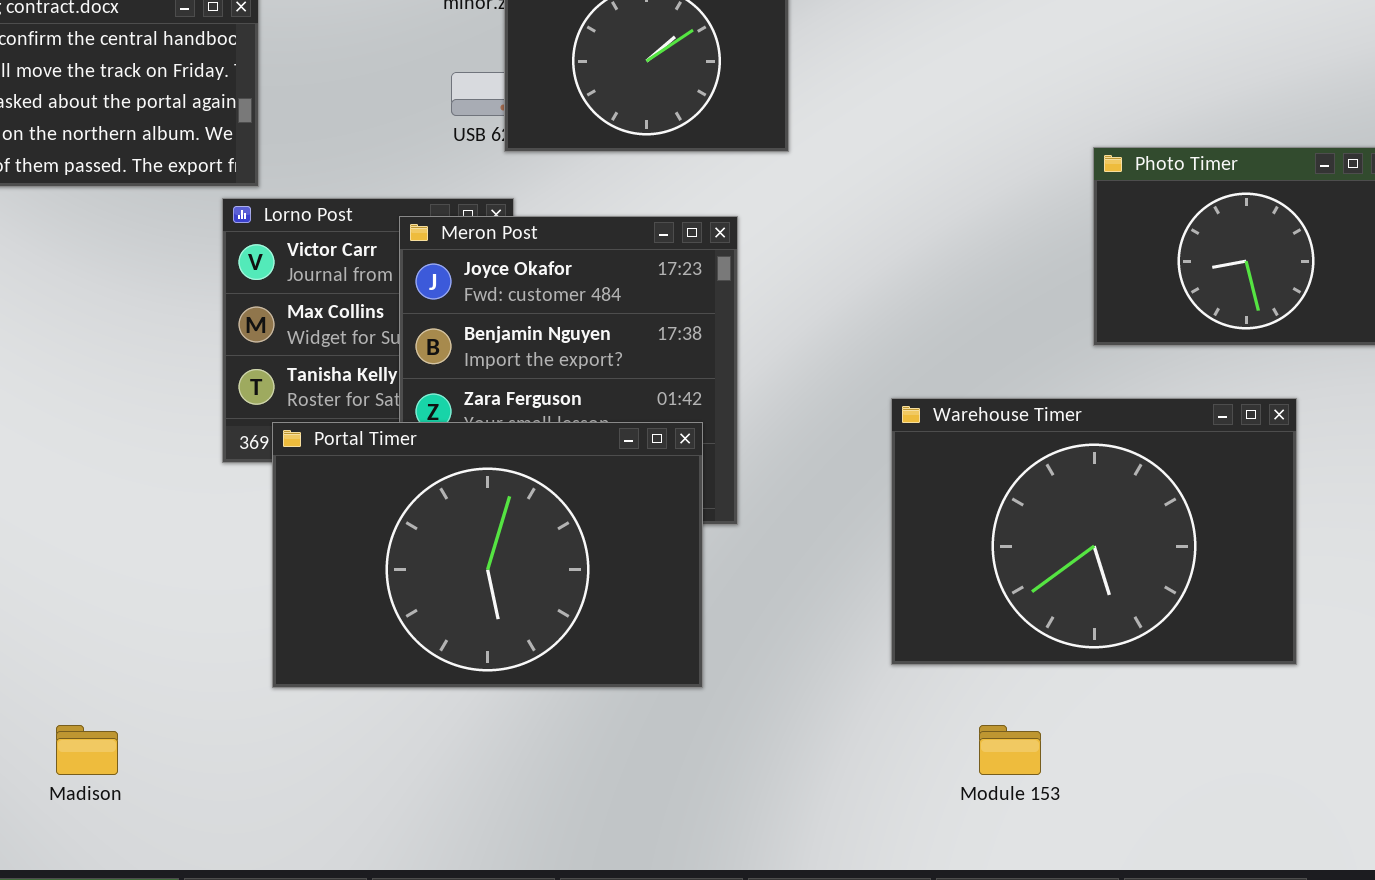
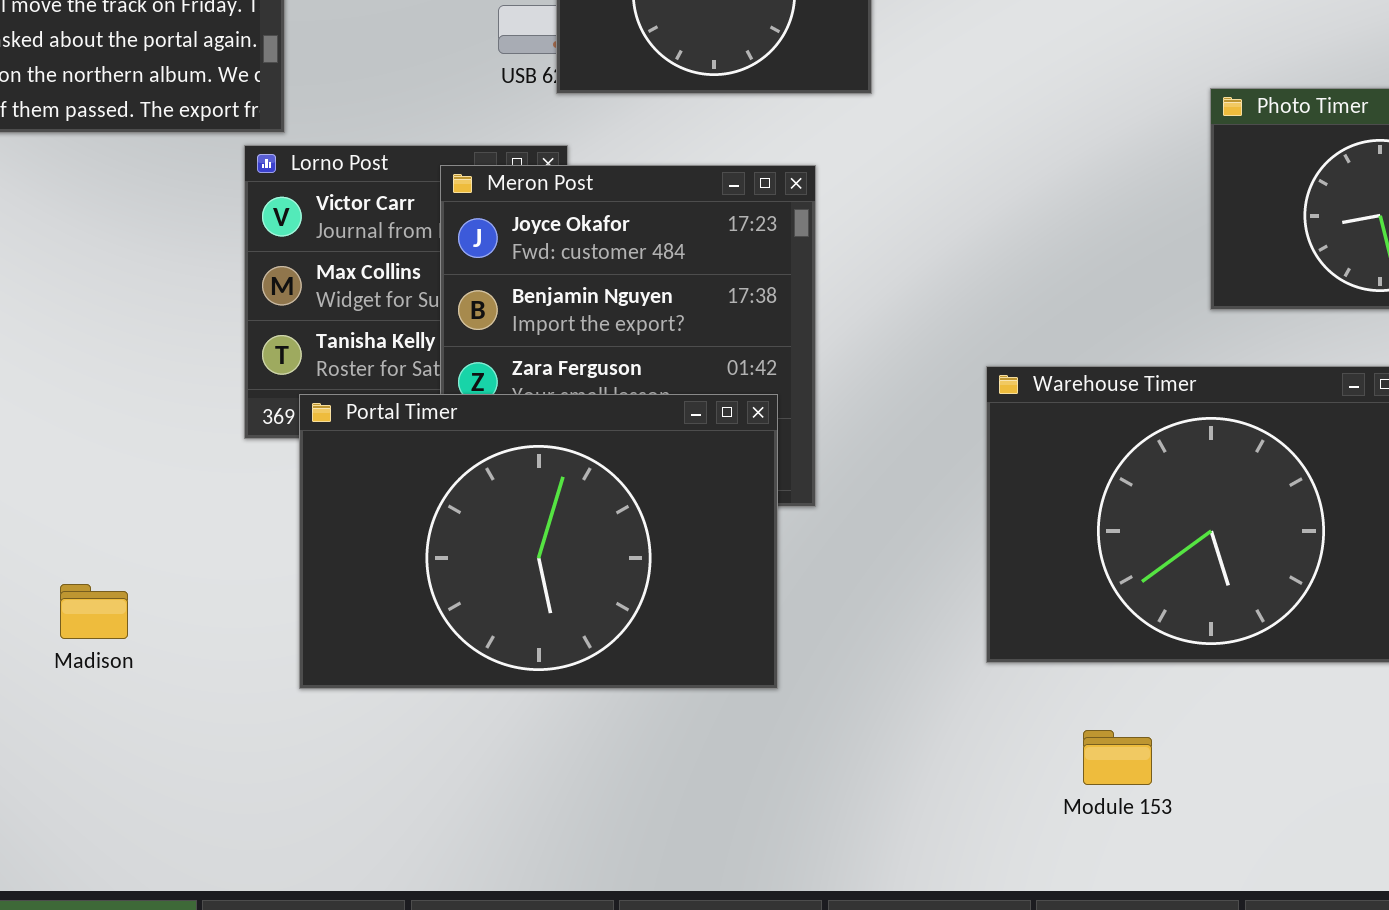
Madison: [56,725,118,775] -> [60,584,128,639], moved

